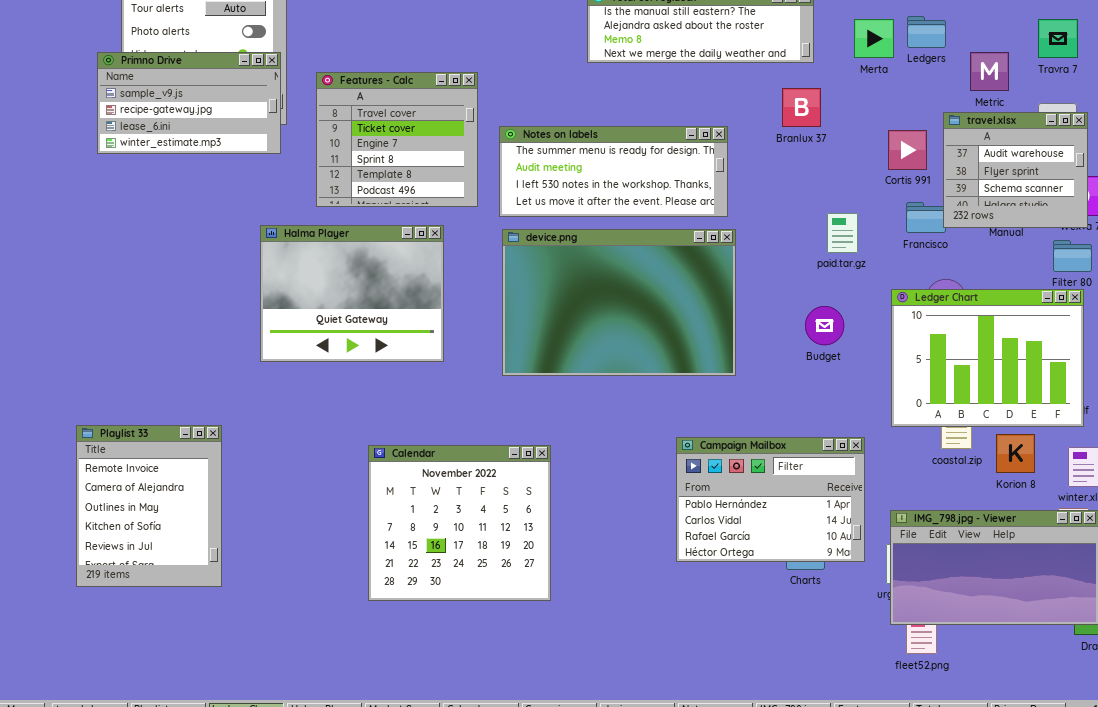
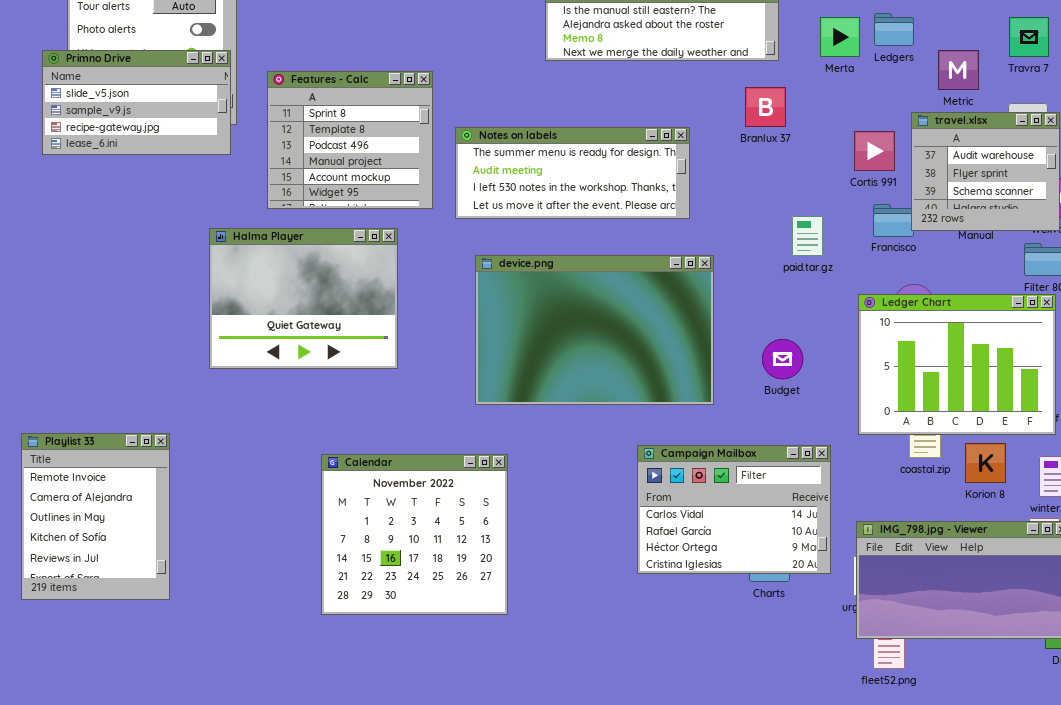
Primno Drive: [97,52,281,154] -> [42,50,231,155], scrolled up 1 row
Features - Calc: [316,72,478,207] -> [267,71,433,209], scrolled down 3 rows
device.png: [502,229,736,376] -> [475,255,714,405], moved
Budget: [805,306,844,345] -> [762,339,803,379], moved
Campaign Mailbox: [676,437,865,562] -> [637,445,831,574], scrolled down 1 row

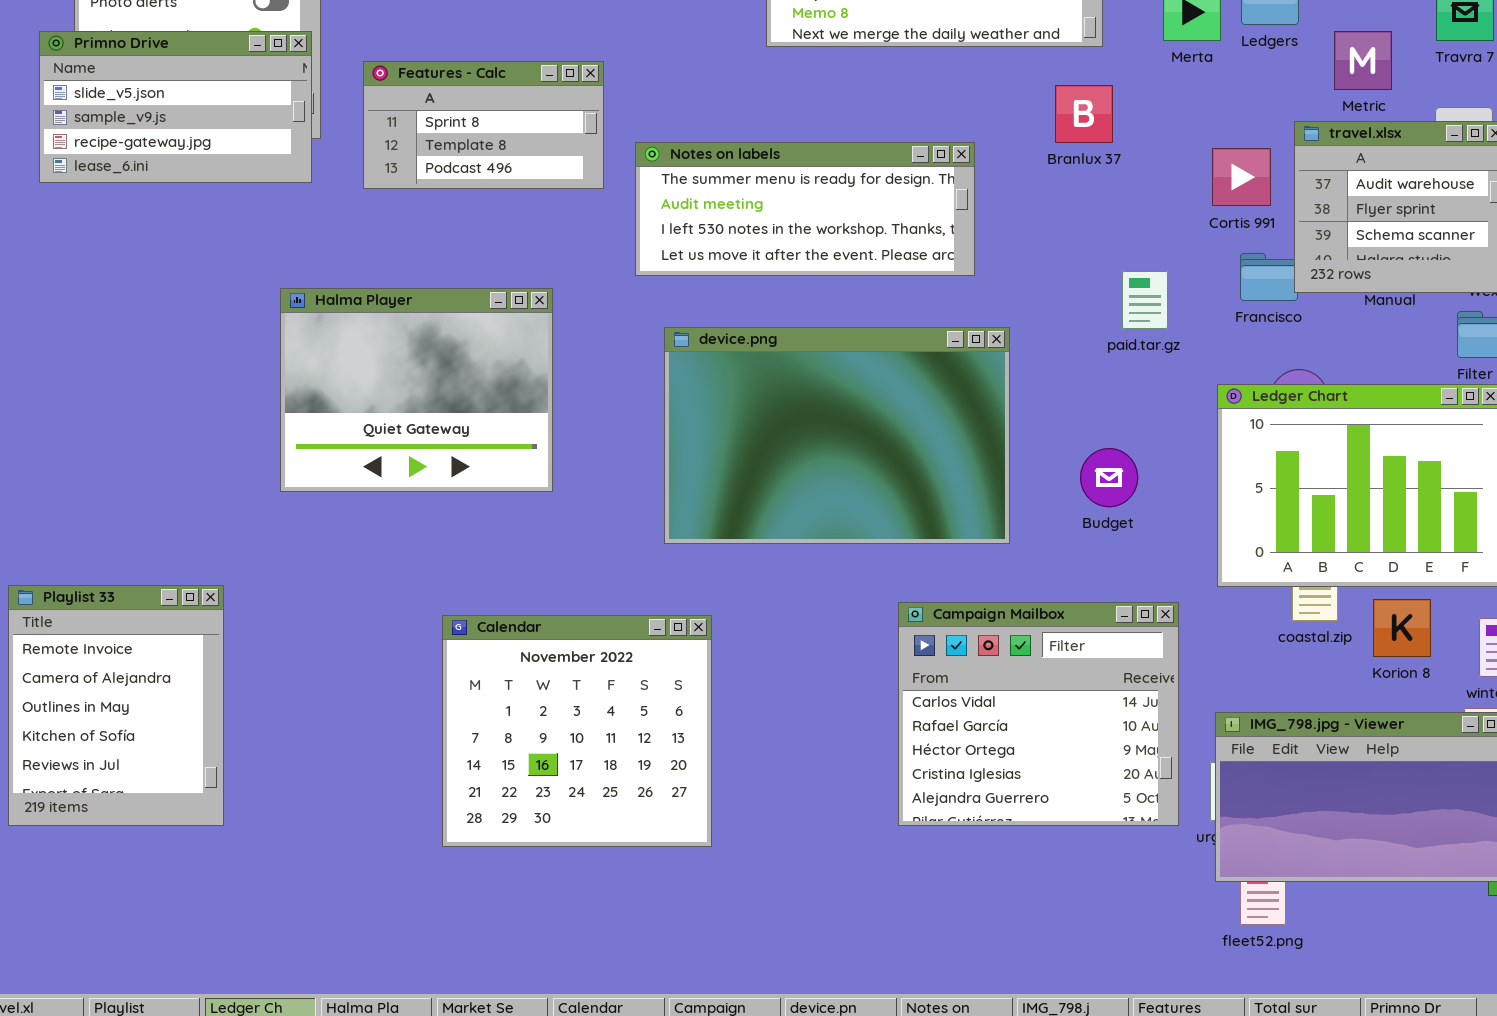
Features - Calc: [267,71,433,209] -> [363,61,604,189], resized
Campaign Mailbox: [637,445,831,574] -> [898,602,1179,826], resized

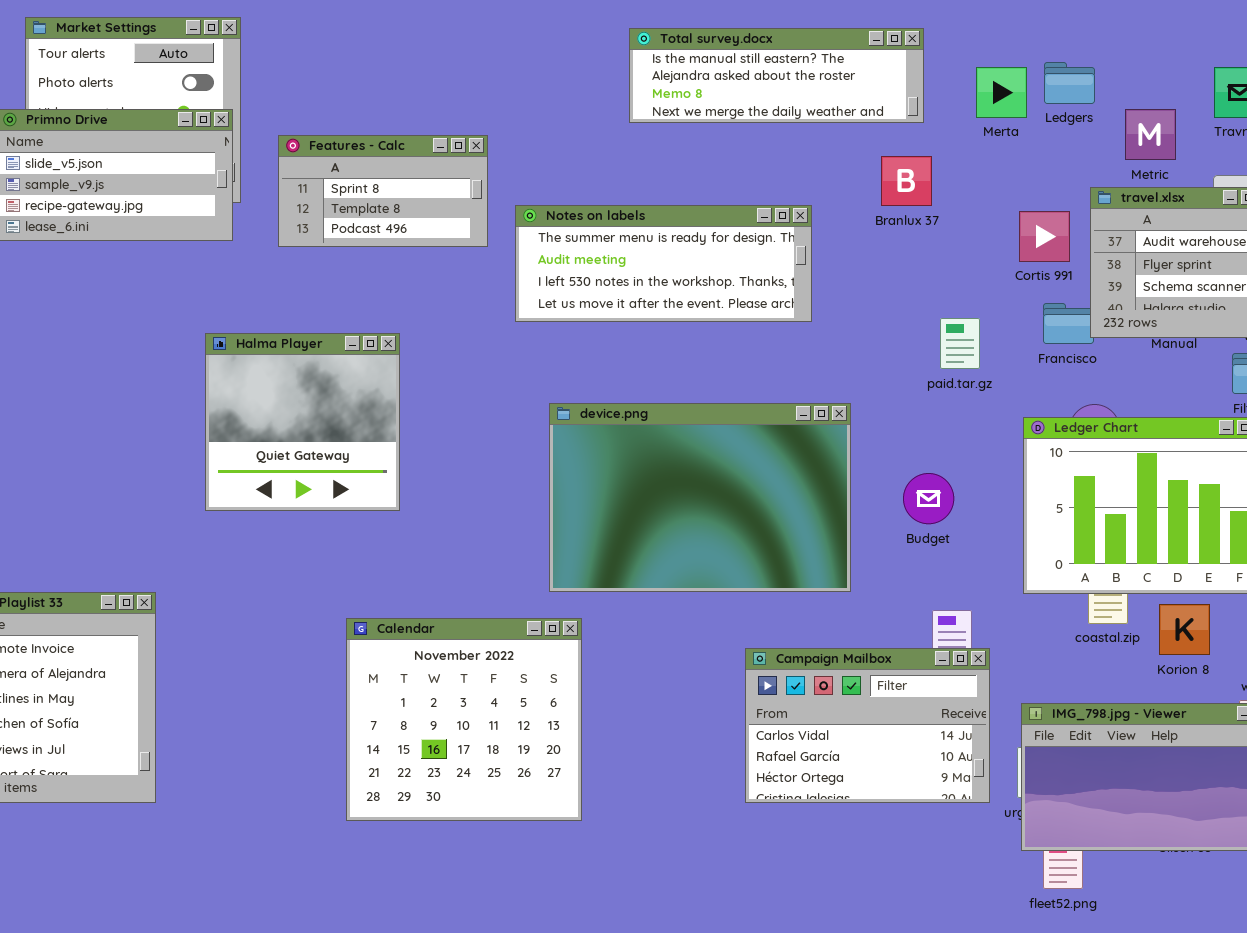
Halma Player: [280,288,553,492] -> [205,333,400,511], resized
device.png: [664,327,1010,544] -> [549,403,851,592], moved
Campaign Mailbox: [898,602,1179,826] -> [745,648,990,803], resized

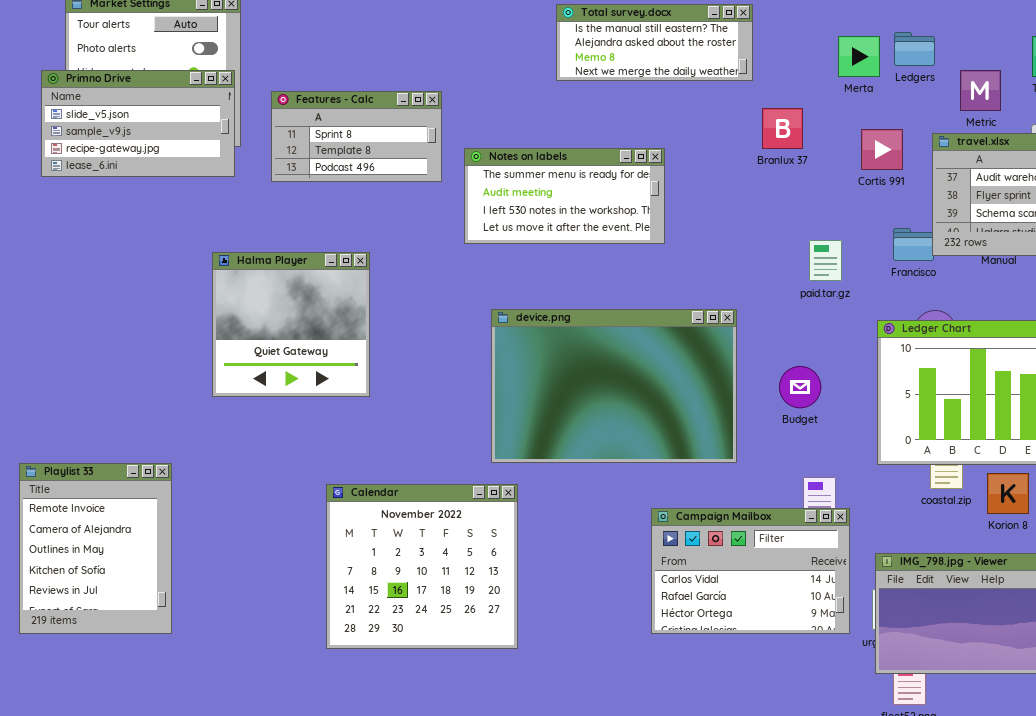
Total survey.docx: [629,28,924,123] -> [556,4,753,81], resized
Notes on labels: [515,205,812,322] -> [464,148,665,244], resized
Cortis 991: [1019,211,1070,262] -> [861,129,903,170], moved

